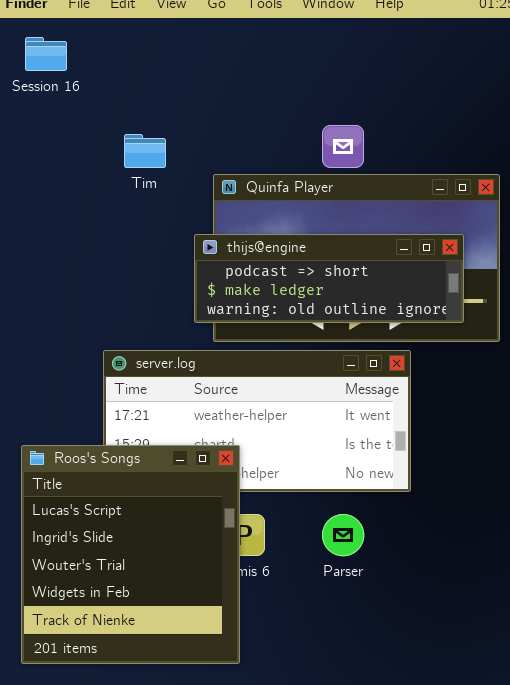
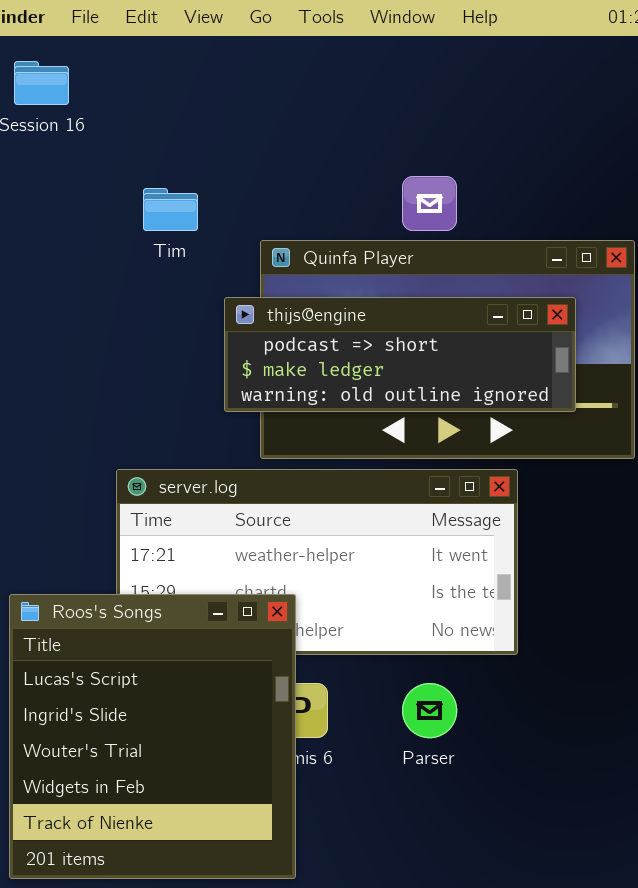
thijs@engine: [194,234,464,323] -> [224,297,576,412], moved

